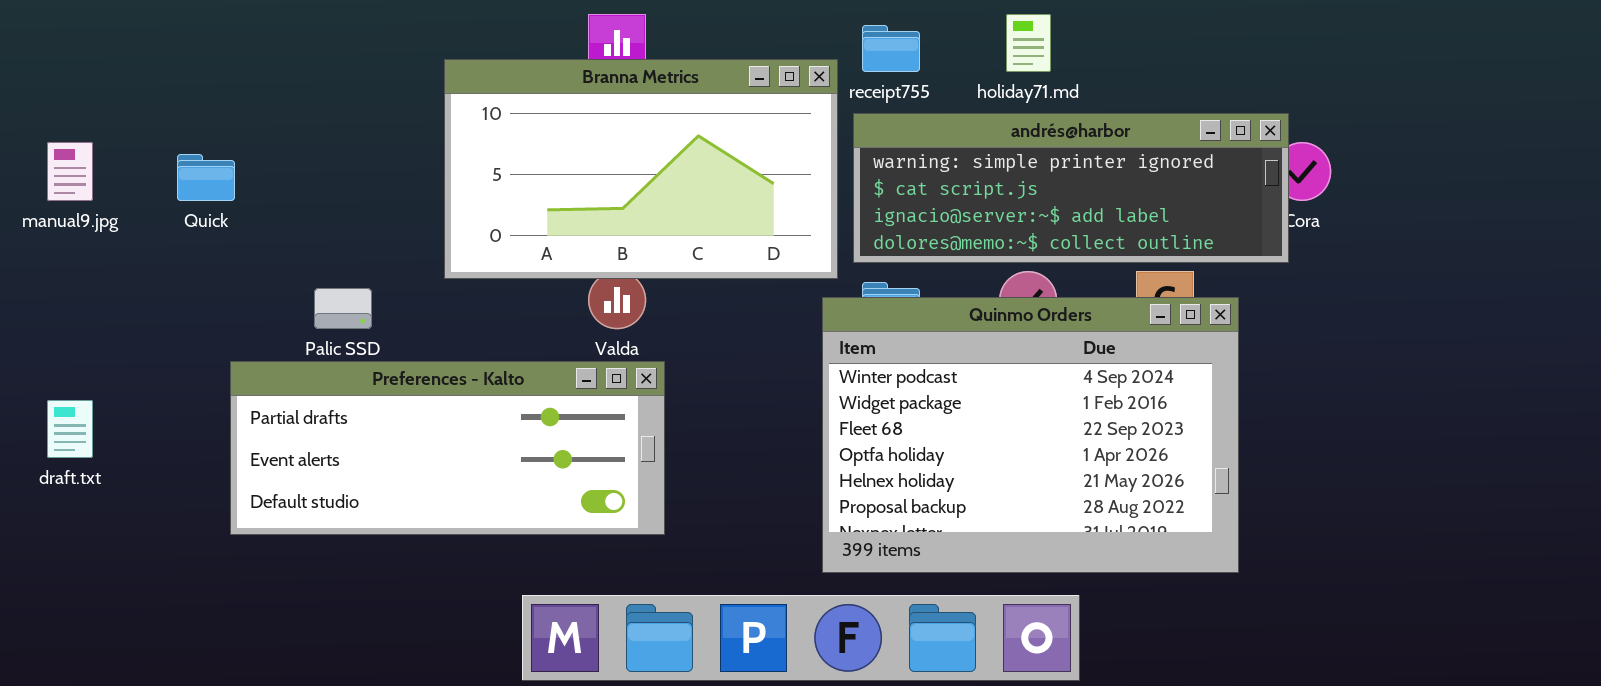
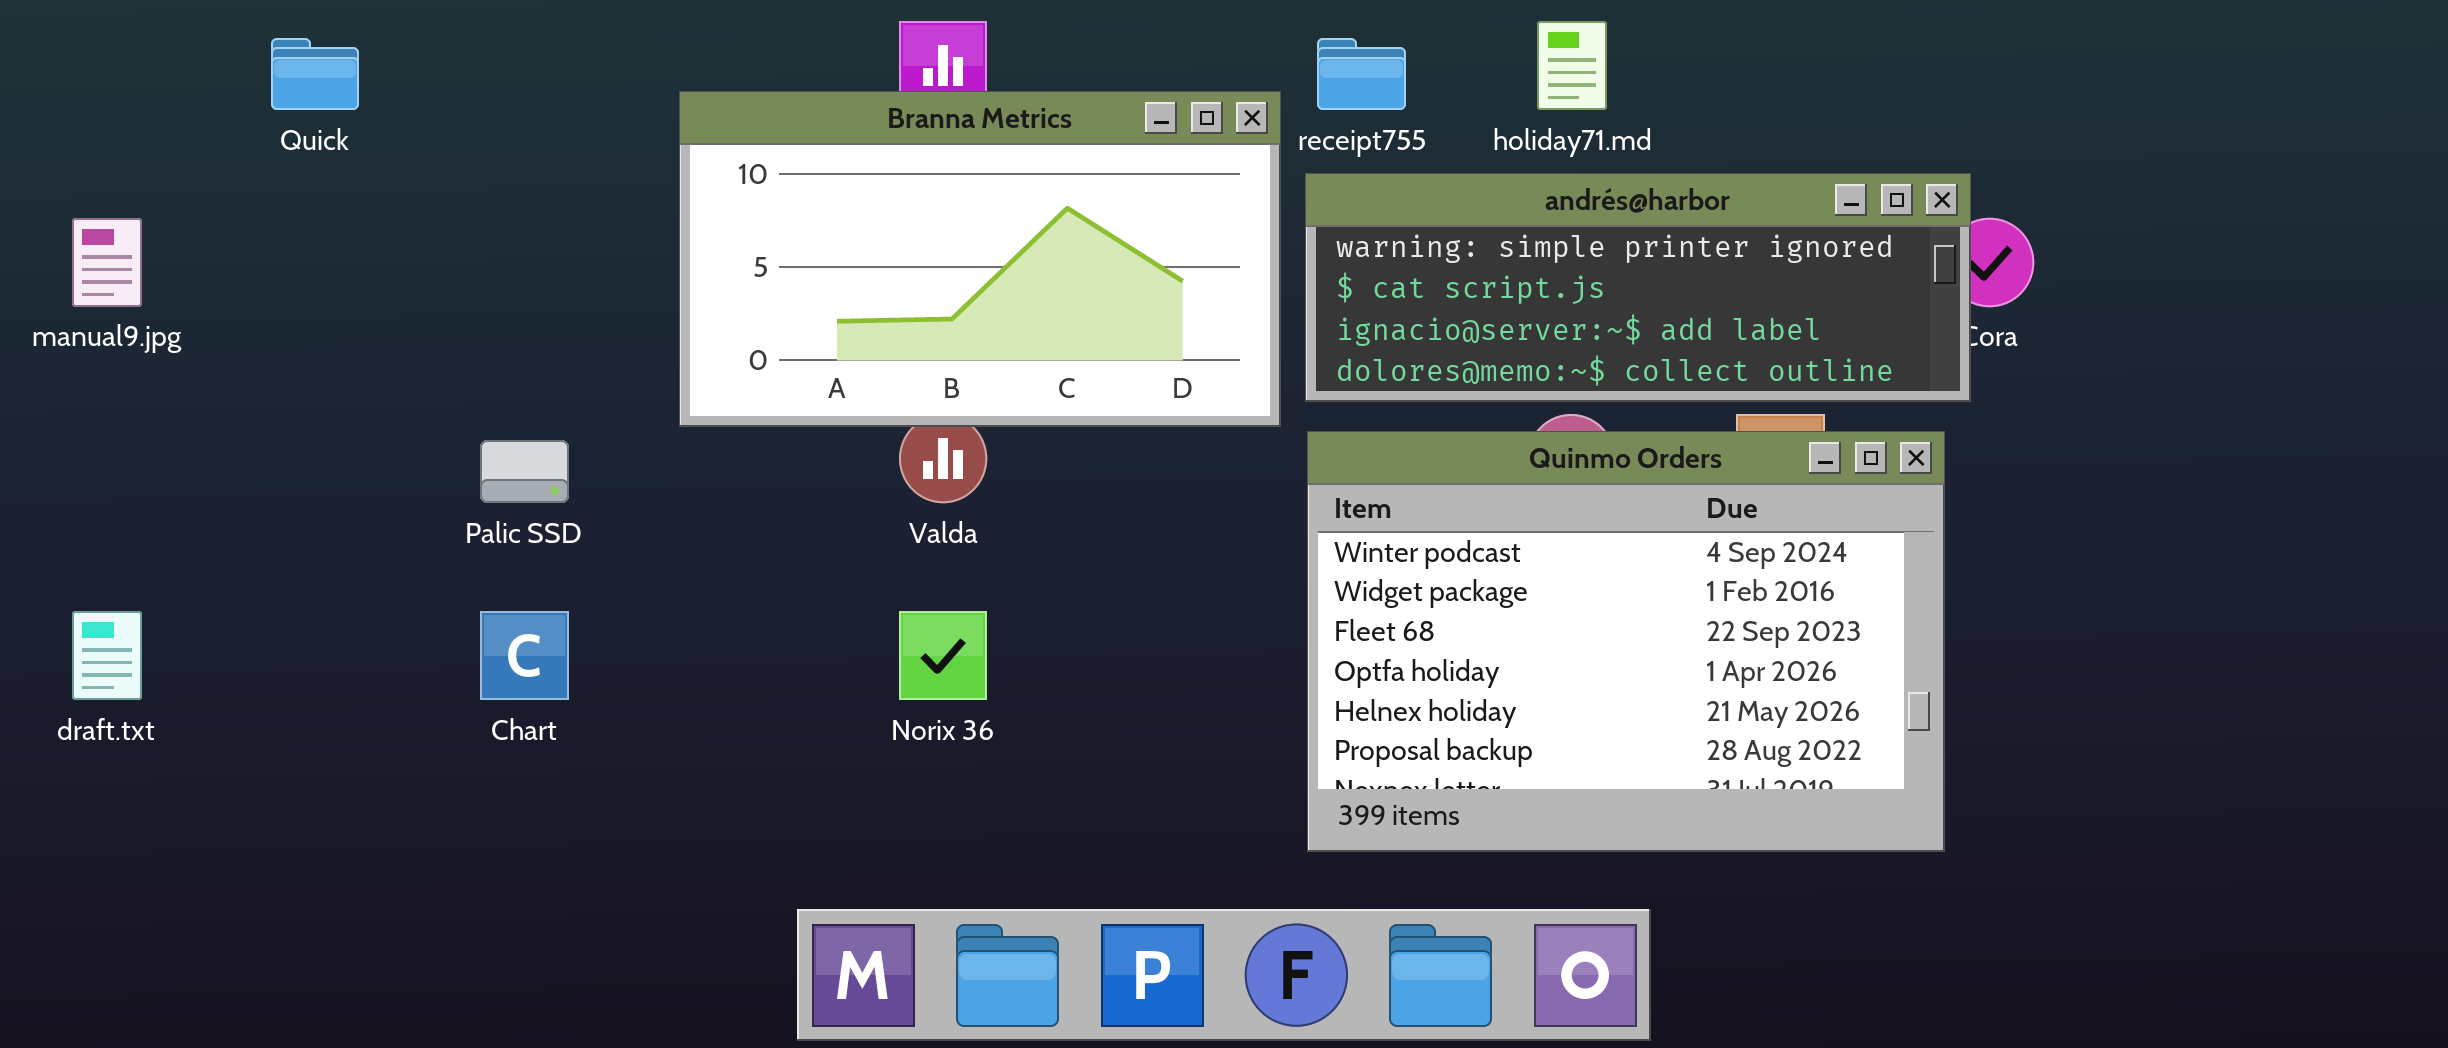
Quick: [177,154,235,201] -> [271,38,359,110], moved
Quinmo Orders: [822,297,1239,573] -> [1307,431,1945,852], moved
Preferences - Kalto: [230,361,665,535] -> none, closed

